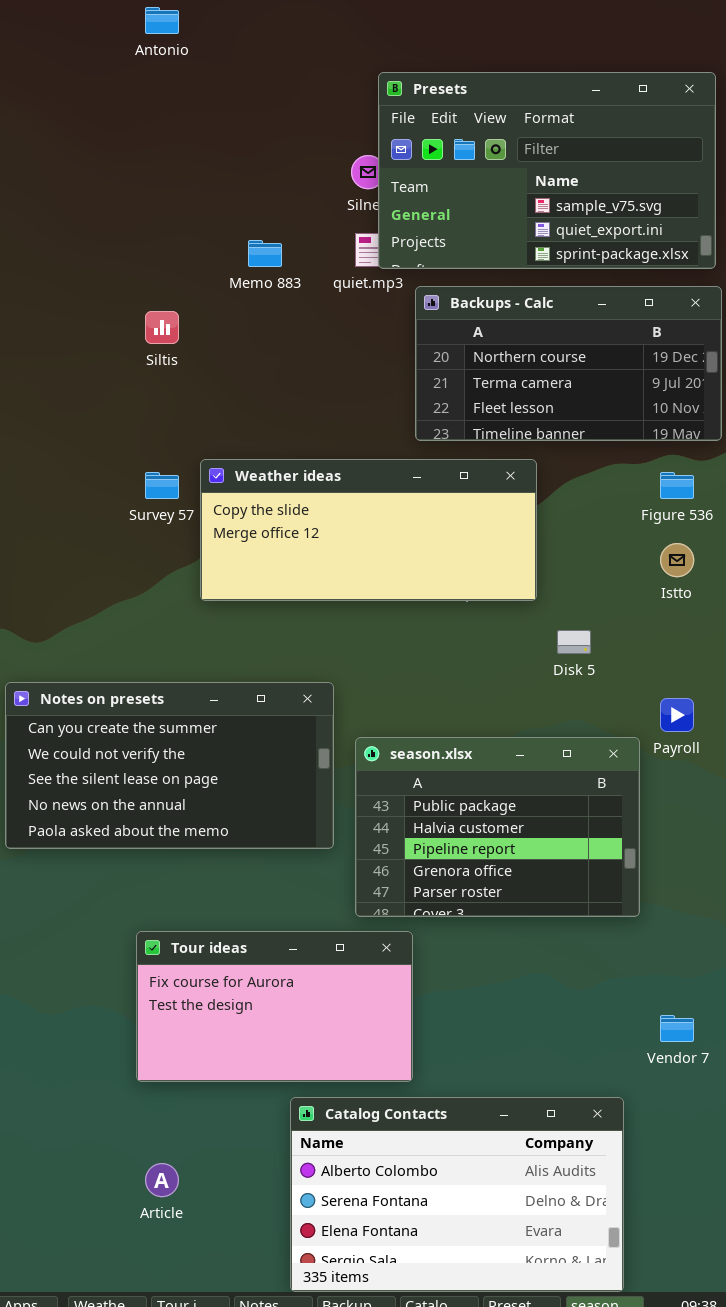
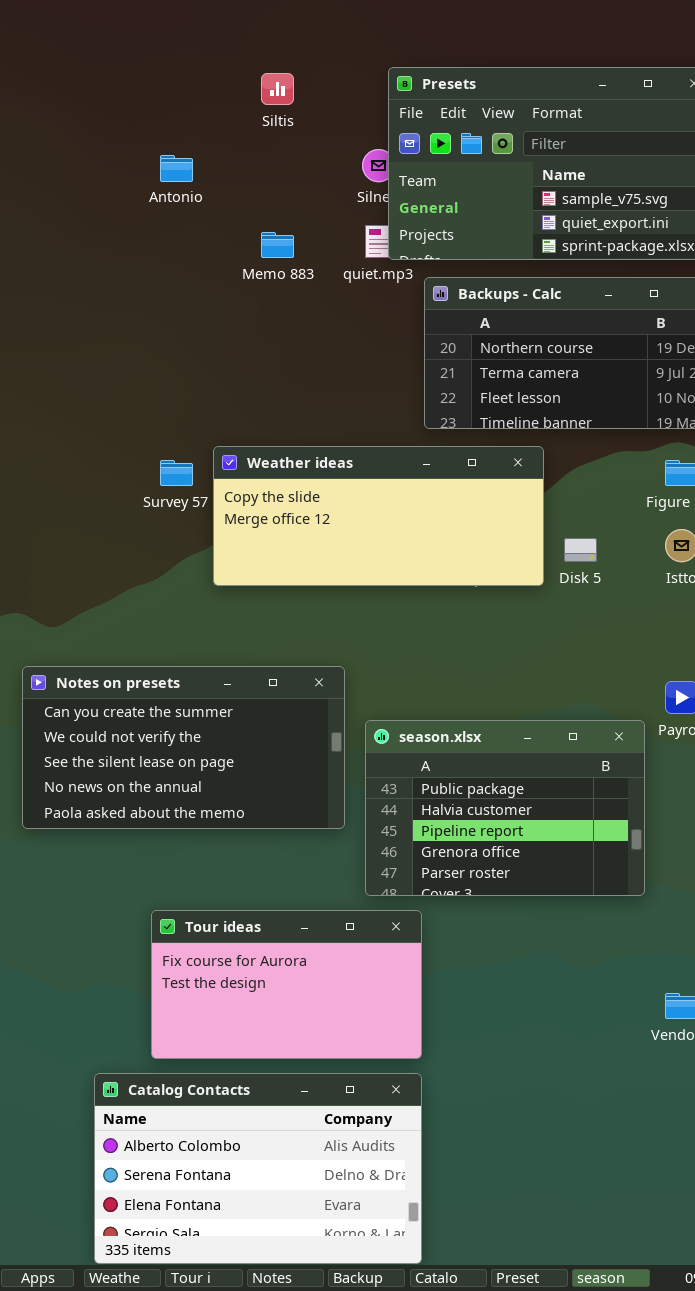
Antonio: [145,7,179,34] -> [160,155,193,182], moved
Siltis: [145,311,179,344] -> [261,73,294,105], moved
Disk 5: [557,630,591,654] -> [564,538,597,562], moved
Catalog Contacts: [290,1097,624,1292] -> [94,1073,422,1264], moved

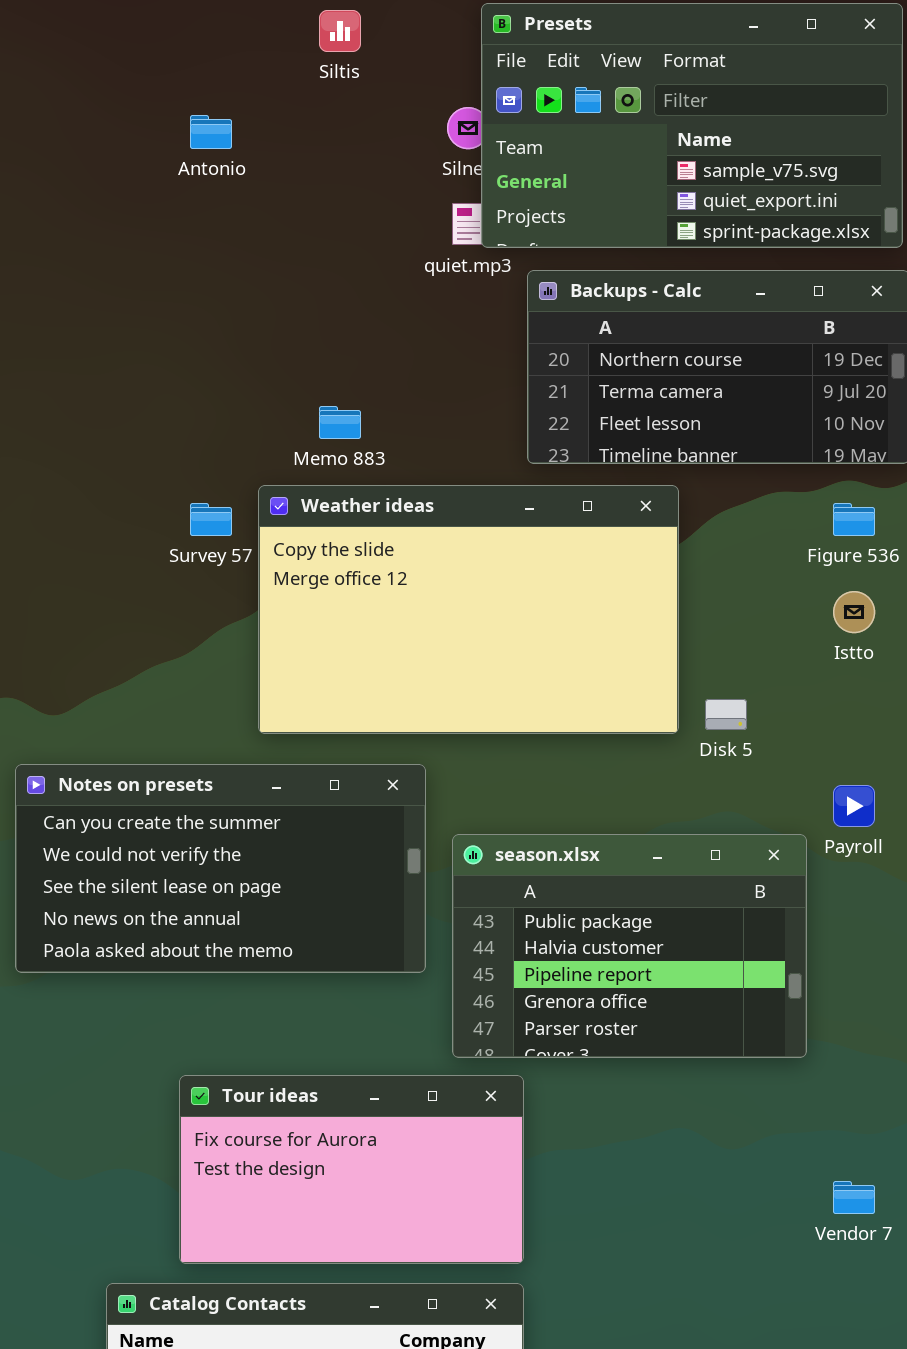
Memo 883: [261,232,294,258] -> [319,406,361,439], moved
Weather ideas: [213,446,544,586] -> [258,485,679,734], resized
Disk 5: [564,538,597,562] -> [705,699,747,730], moved

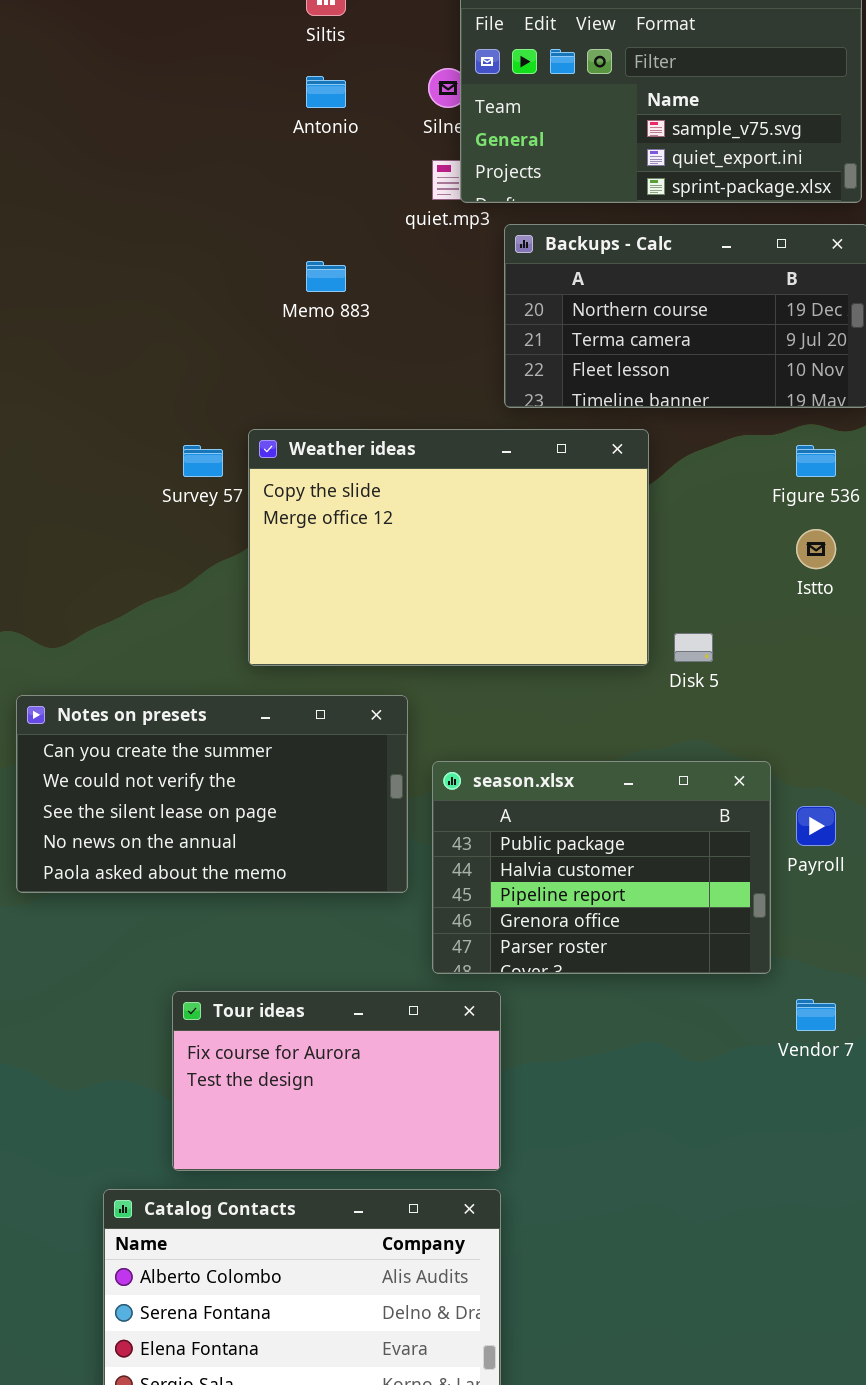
Antonio: [190,115,232,149] -> [306,76,346,108], moved
Memo 883: [319,406,361,439] -> [306,261,346,292], moved
Payroll: [833,785,875,827] -> [796,806,836,846], moved
Vendor 7: [833,1181,875,1214] -> [796,999,836,1031], moved

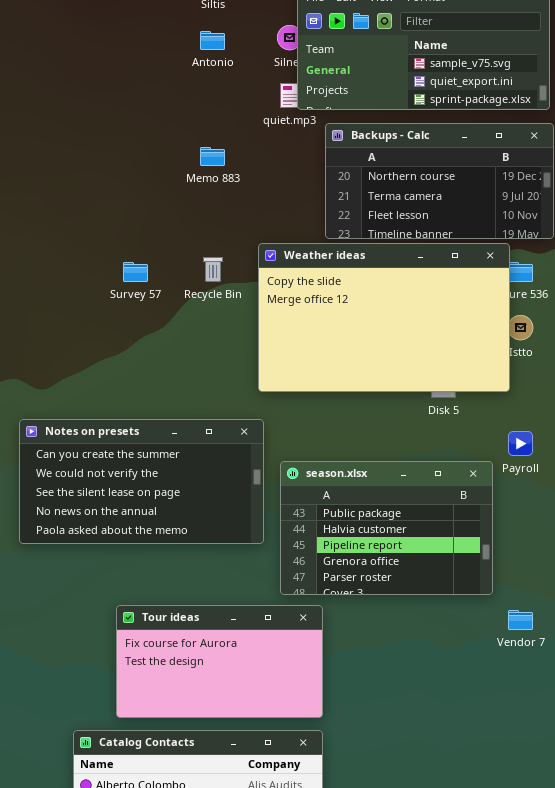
Weather ideas: [248,429,649,666] -> [258,243,510,392], moved
Payroll: [796,806,836,846] -> [508,431,533,456], moved

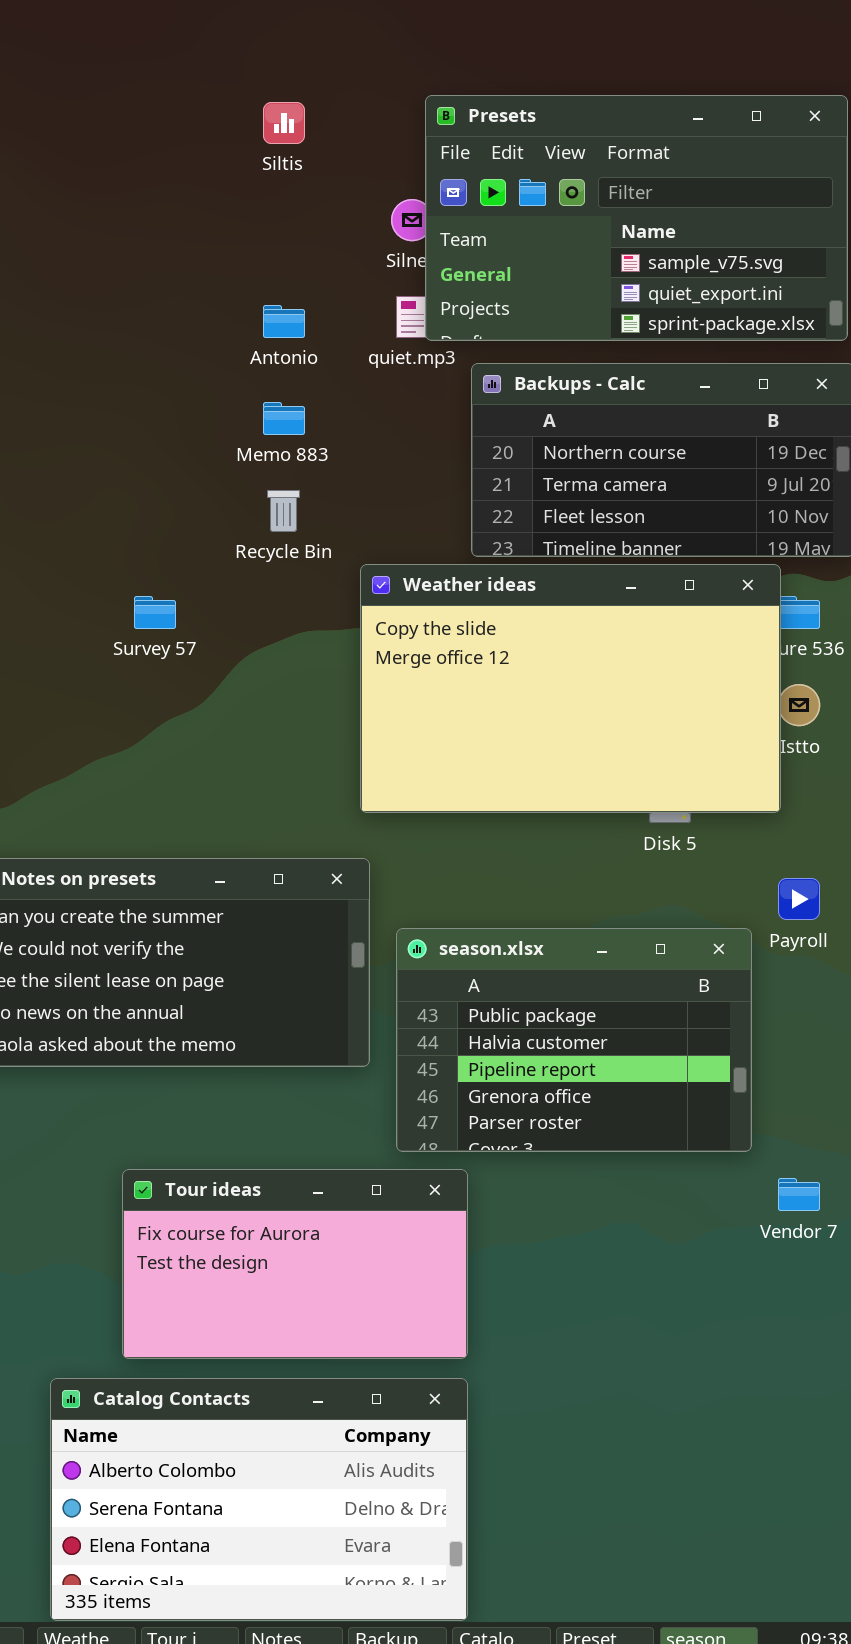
Antonio: [200,31,225,50] -> [263,305,305,338], moved
Recycle Bin: [203,257,223,282] -> [267,490,300,532], moved

